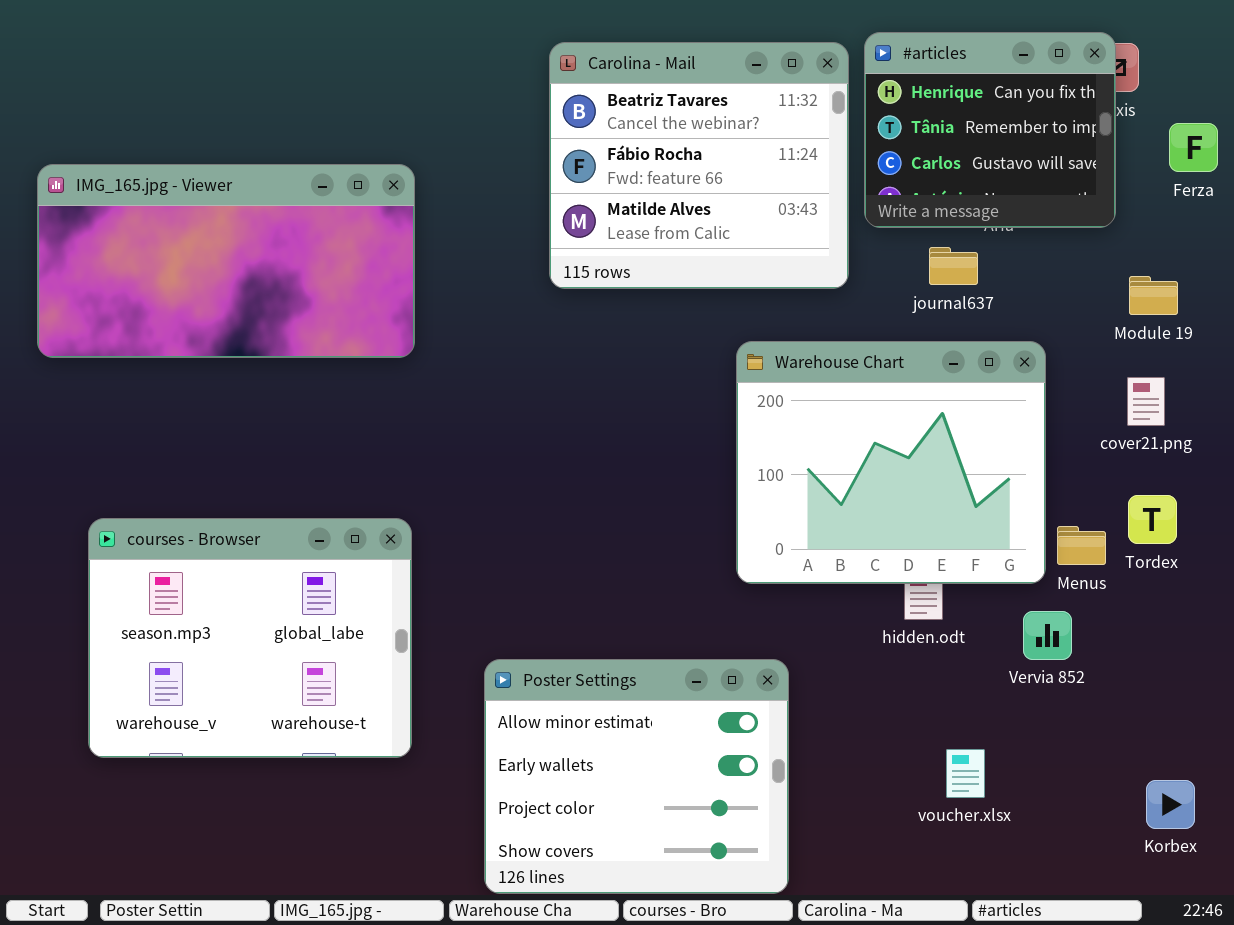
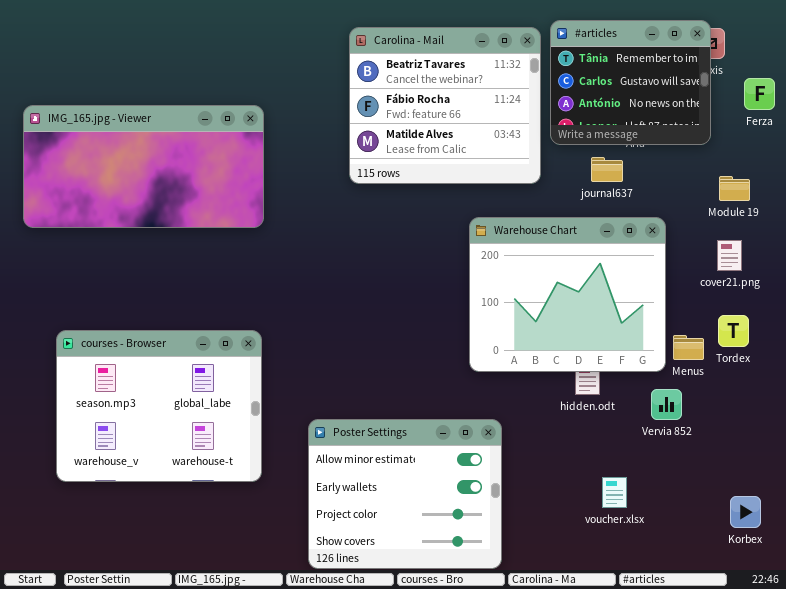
#articles: [864,32,1116,228] -> [550,20,711,145], scrolled down 1 row

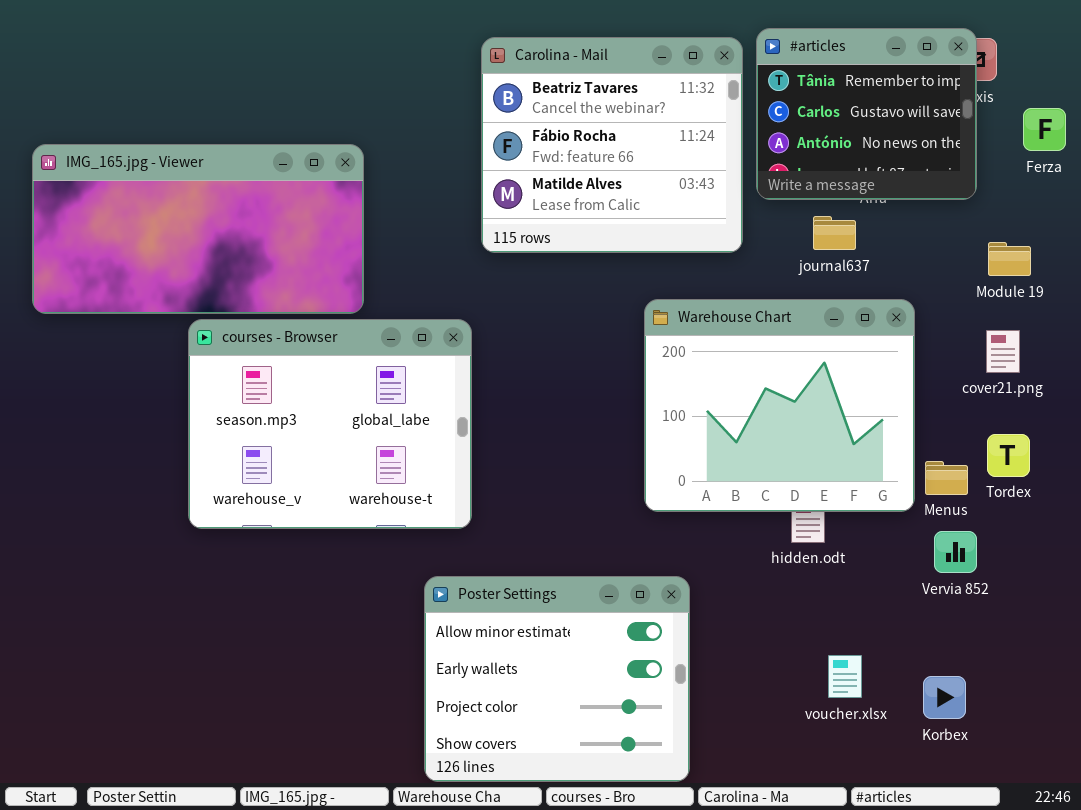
courses - Browser: [56,330,262,482] -> [188,319,472,529], moved
Vervia 852: [651,389,682,420] -> [934,531,977,573], moved
Korbex: [730,496,761,528] -> [923,676,966,719], moved

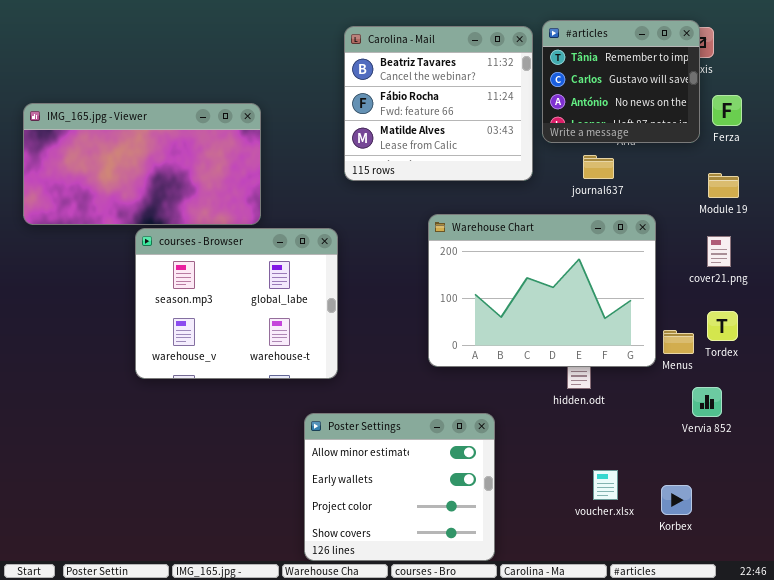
Ferza: [1023,108,1066,151] -> [712,95,742,126], moved
Warehouse Chart: [644,299,915,512] -> [428,214,656,367], resized
Vervia 852: [934,531,977,573] -> [692,387,722,417], moved

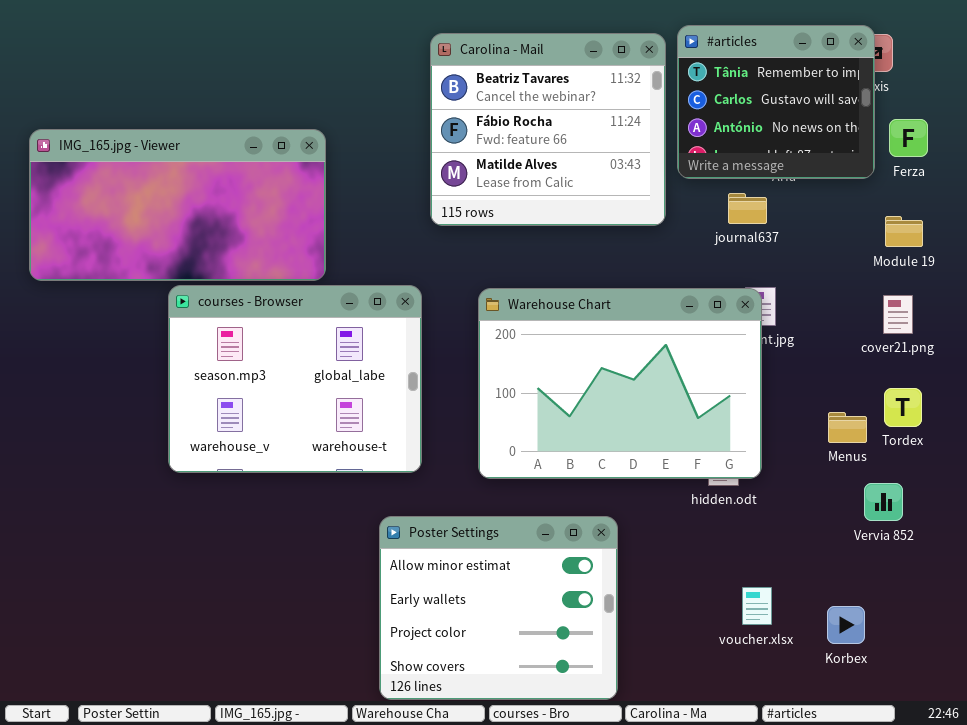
Warehouse Chart: [428,214,656,367] -> [478,288,762,479], moved

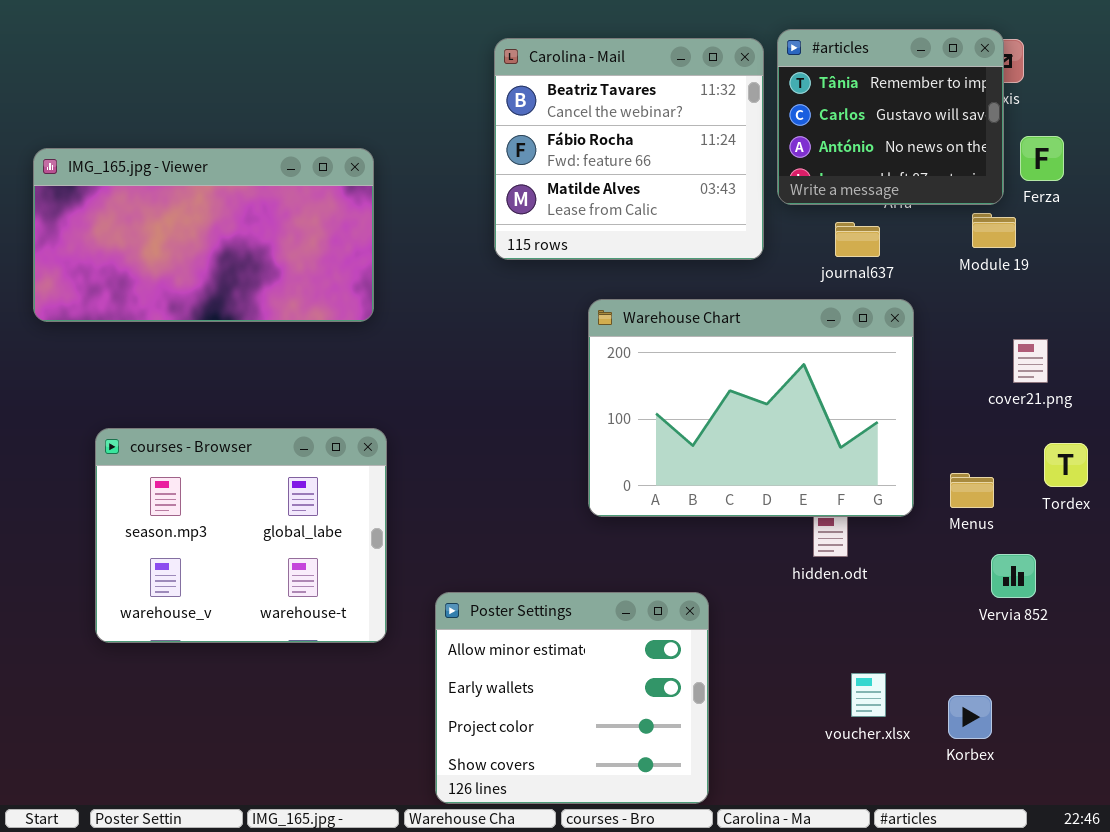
Module 19: [885,216,923,247] -> [972,213,1016,248], moved
courses - Browser: [168,285,422,473] -> [95,428,387,643], moved
Warehouse Chart: [478,288,762,479] -> [588,299,914,517], moved
Tordex: [884,388,922,427] -> [1044,443,1088,487], moved

